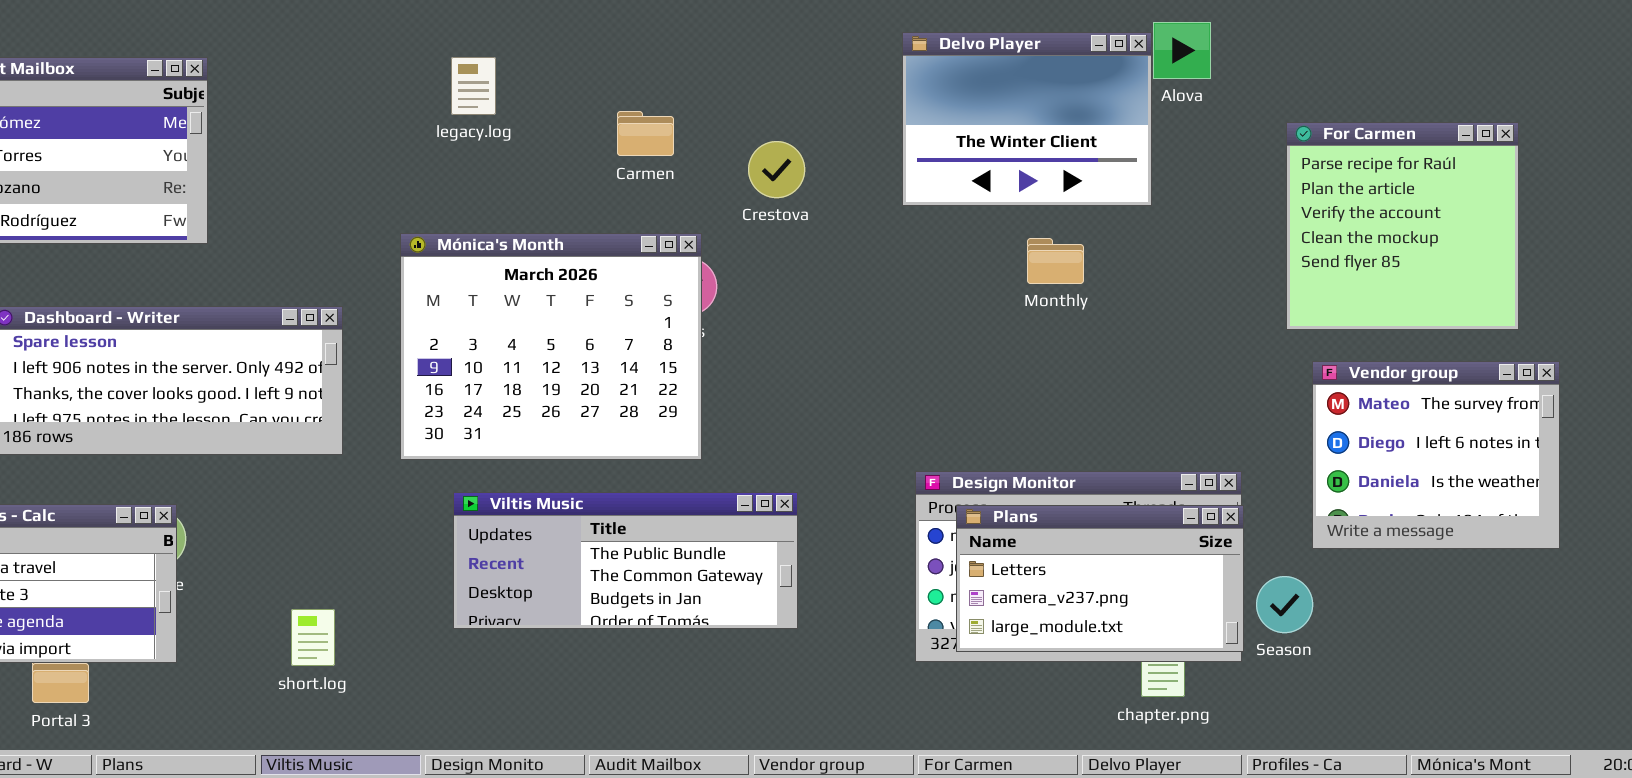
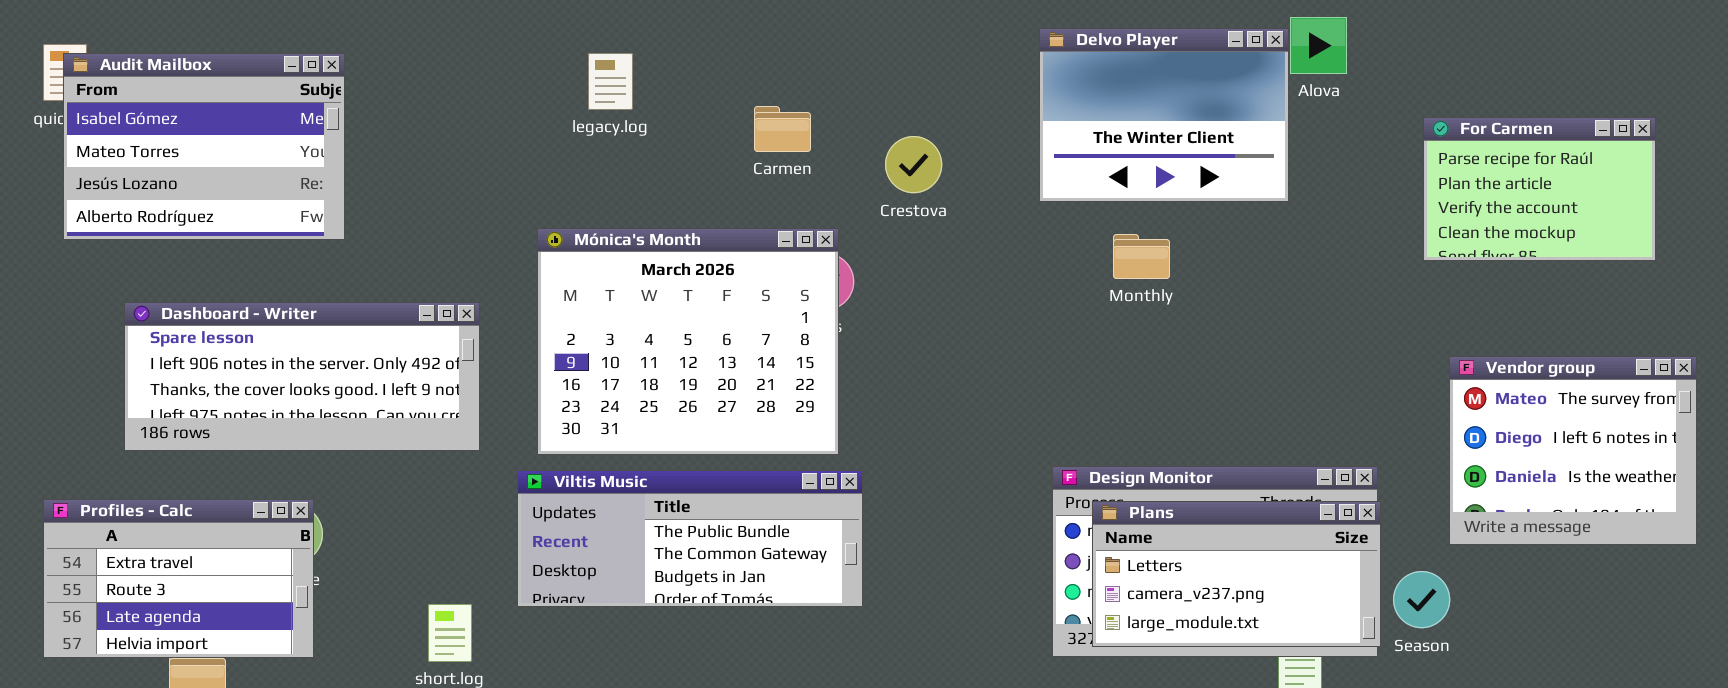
For Carmen: [1286,122,1519,330] -> [1423,117,1656,261], resized
Monthly: [1027,238,1084,284] -> [1113,234,1170,279], moved
Viltis Music: [453,492,798,629] -> [517,470,863,607], moved

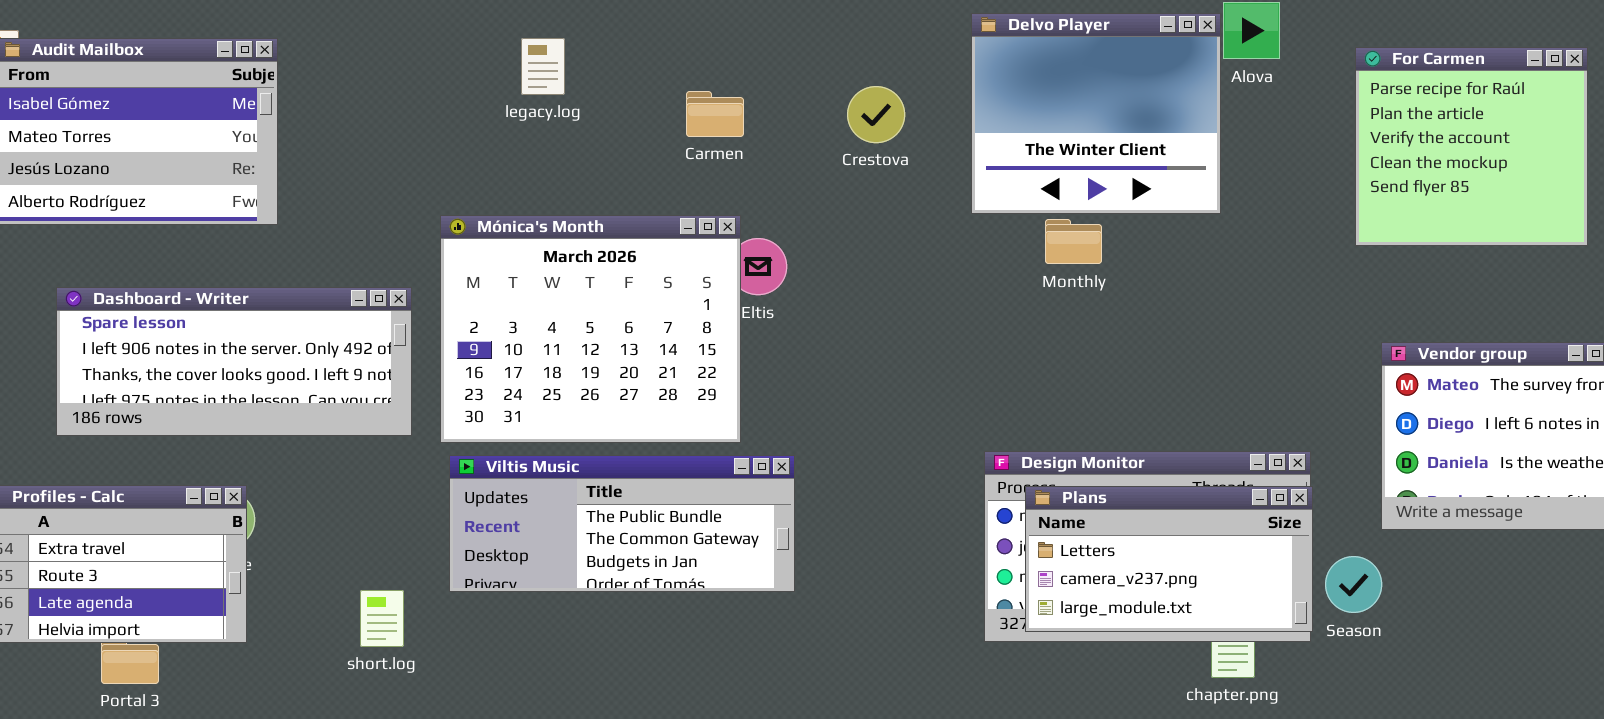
Delvo Player: [1039,28,1289,202] -> [971,13,1221,214], resized
For Carmen: [1423,117,1656,261] -> [1355,47,1588,246], resized
Crestova: [885,136,942,193] -> [847,86,905,143], moved
Mónica's Month: [537,228,839,455] -> [440,215,741,443], moved

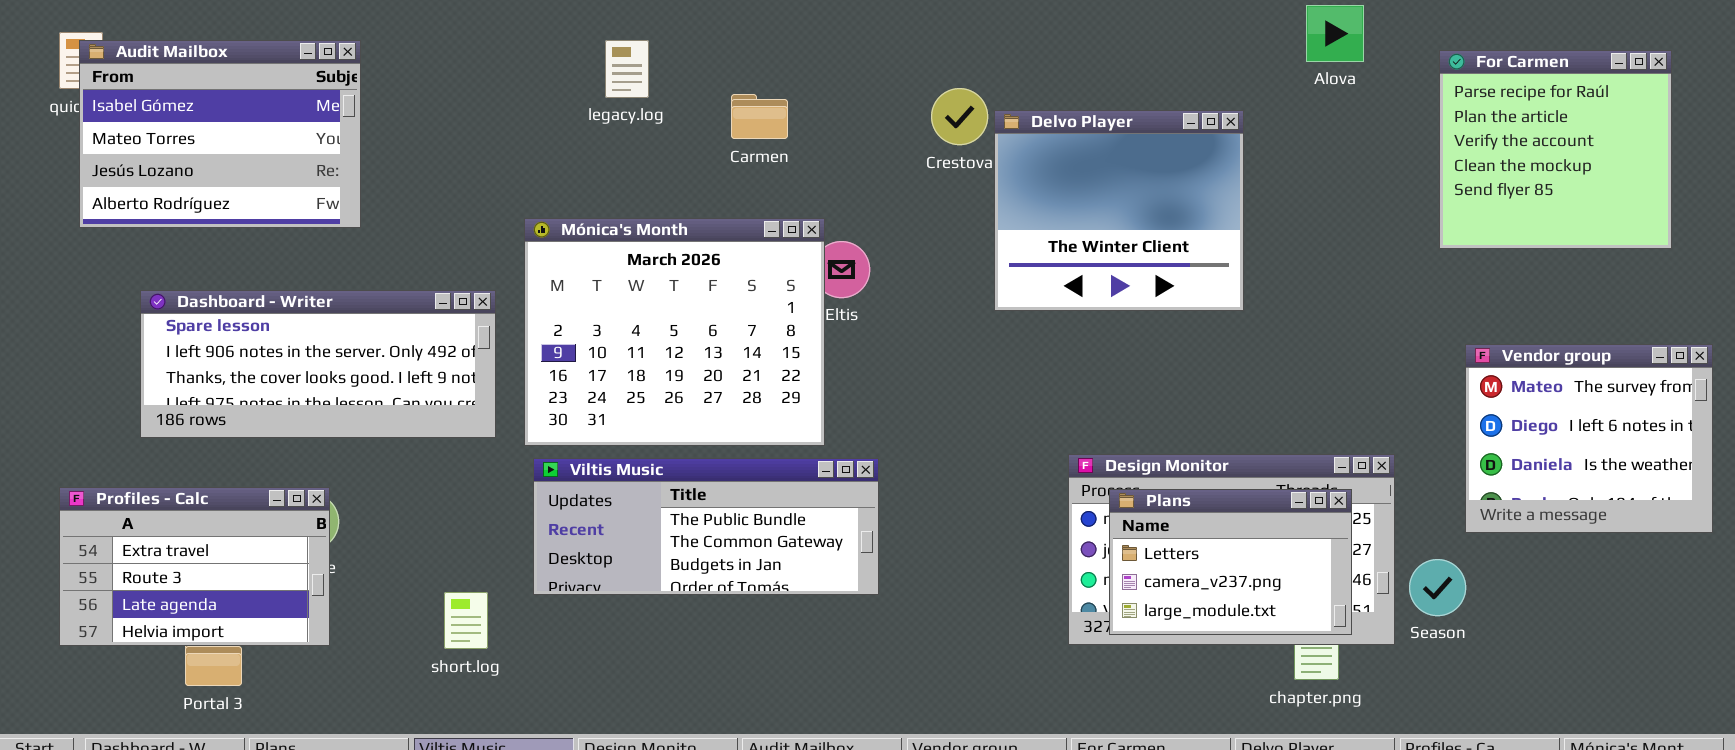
Delvo Player: [971,13,1221,214] -> [994,110,1244,311], moved
Carmen: [686,91,744,137] -> [731,94,788,139], moved
Plans: [1025,486,1313,632] -> [1109,489,1352,635], resized

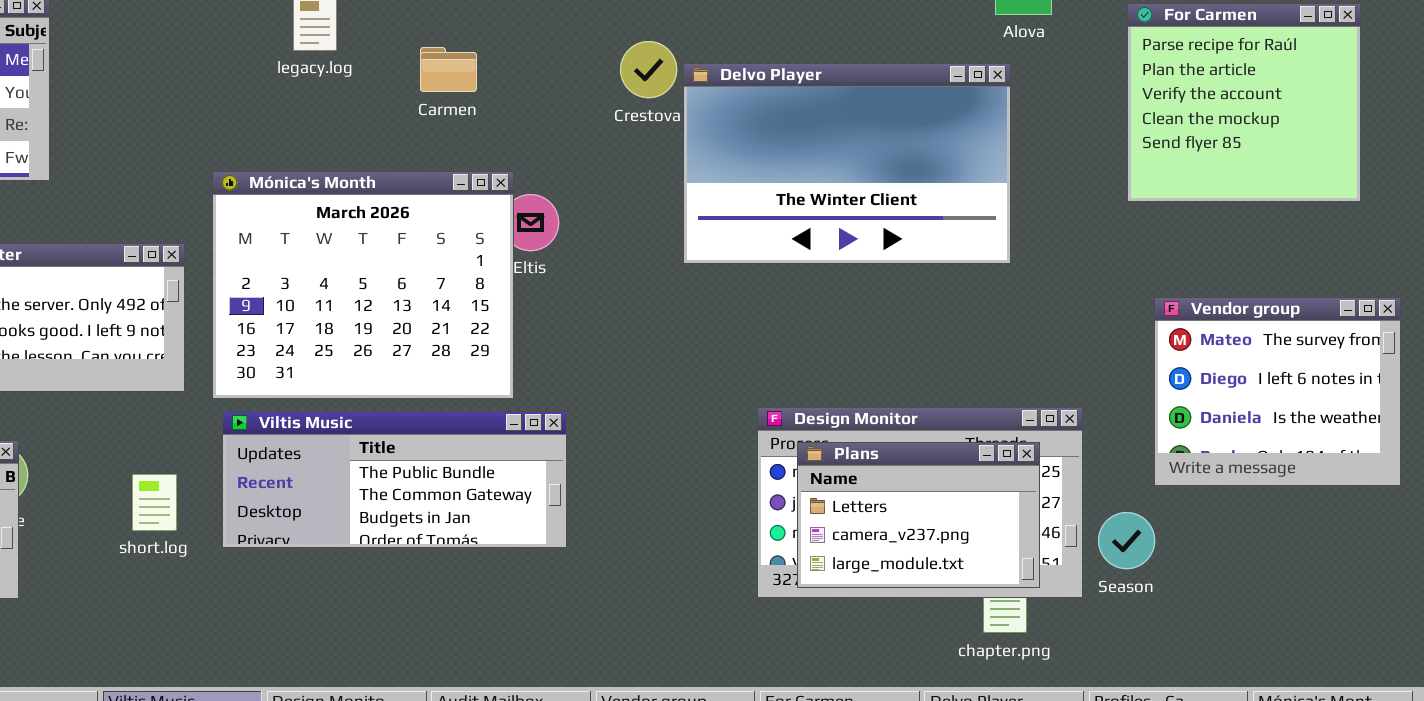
Delvo Player: [994,110,1244,311] -> [683,63,1011,264], resized
short.log: [444,592,488,649] -> [132,474,177,531], moved

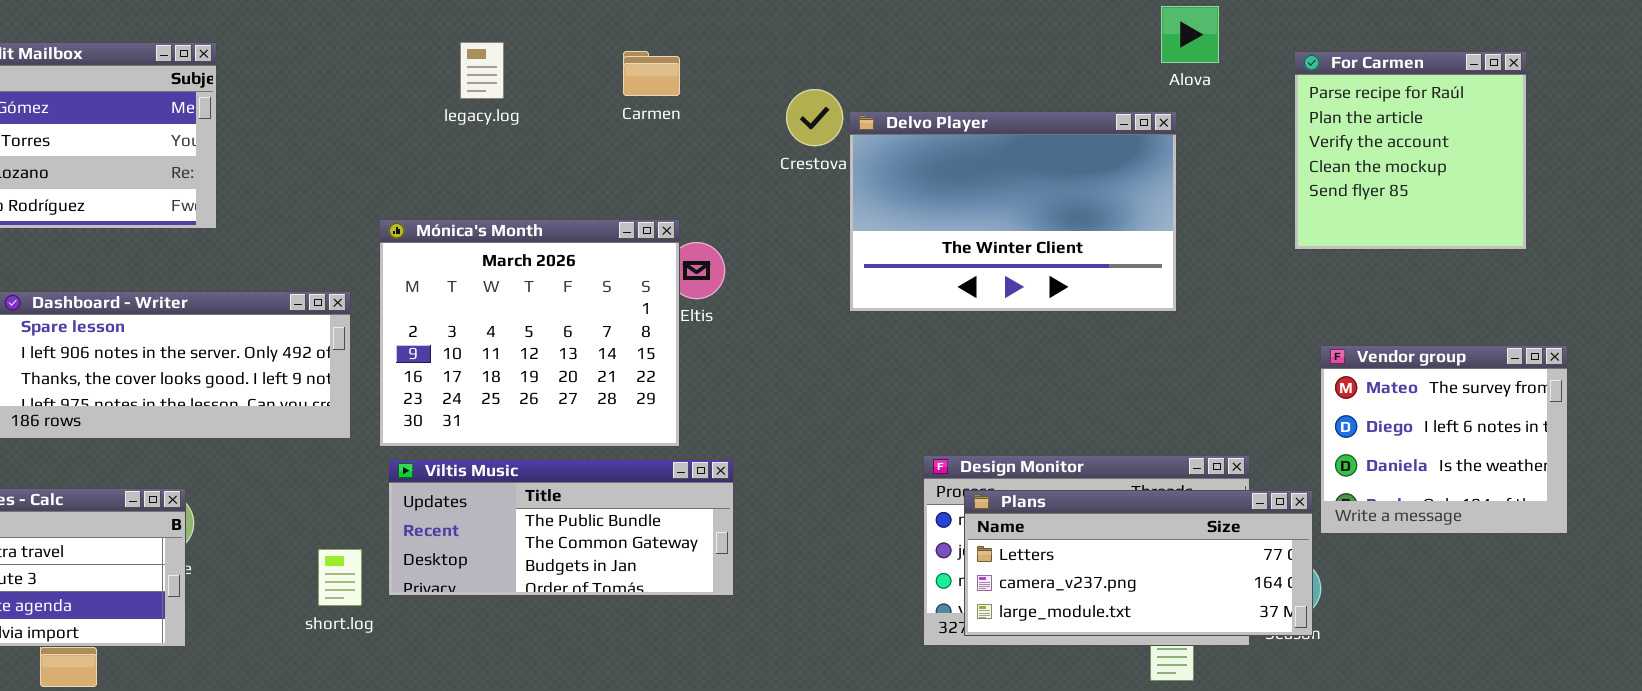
Carmen: [420,47,477,92] -> [623,51,680,96], moved
Plans: [797,442,1040,588] -> [964,490,1313,636], resized
short.log: [132,474,177,531] -> [318,549,362,606], moved

